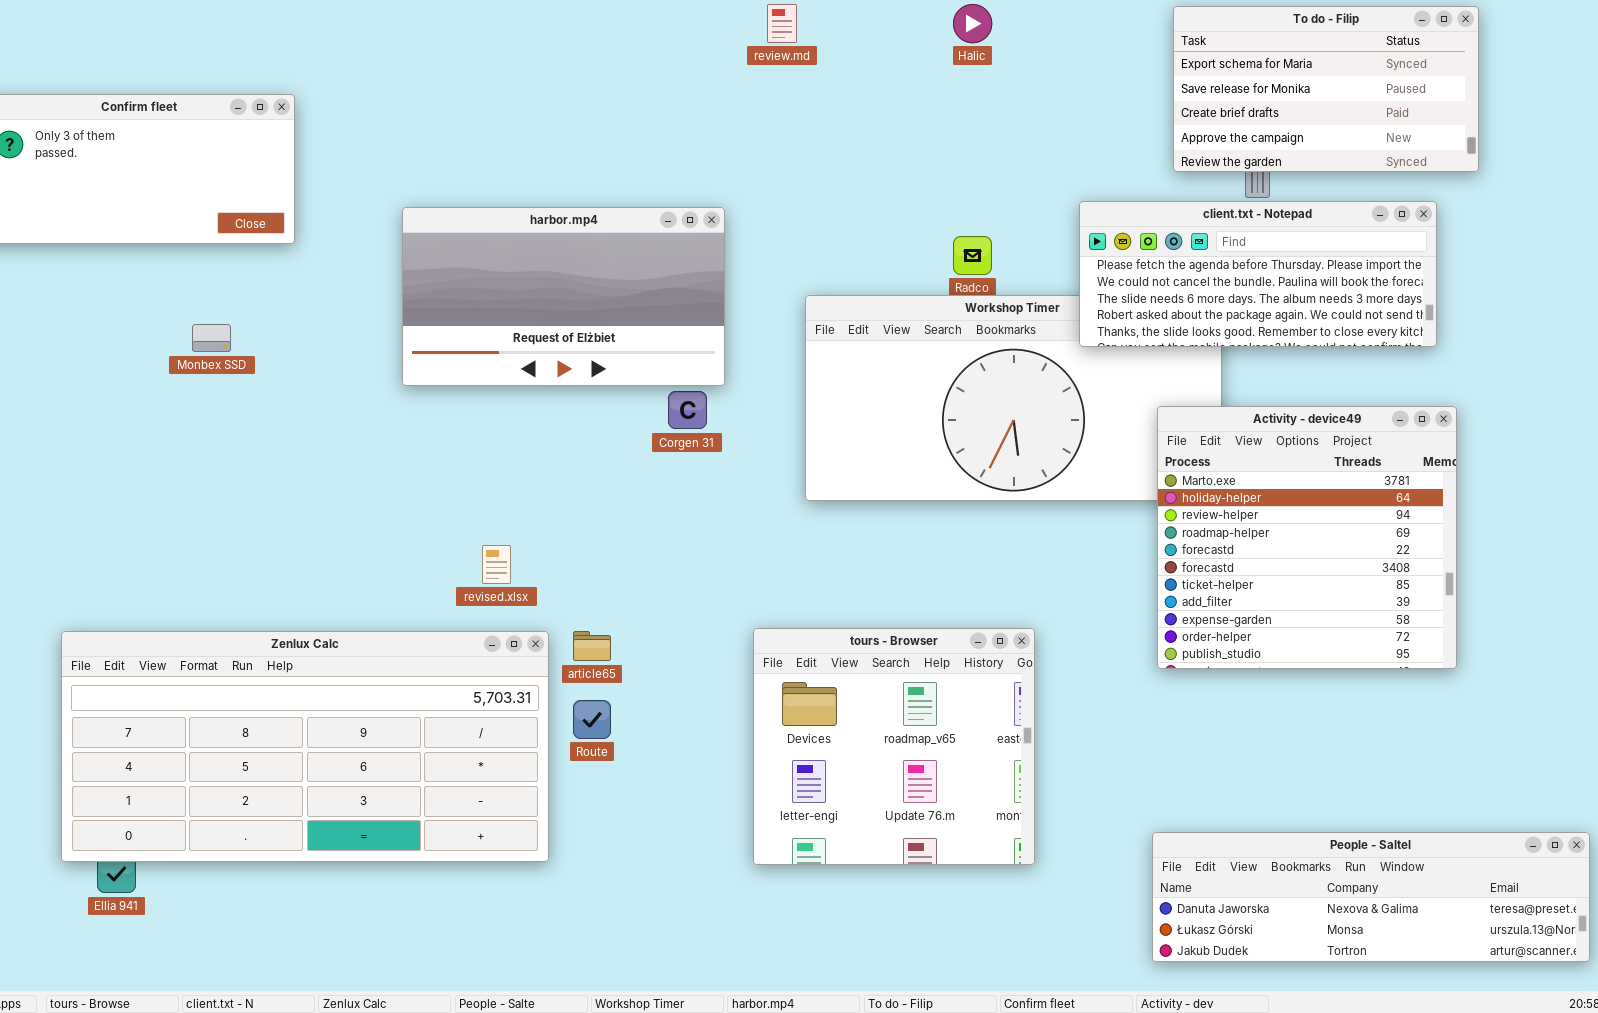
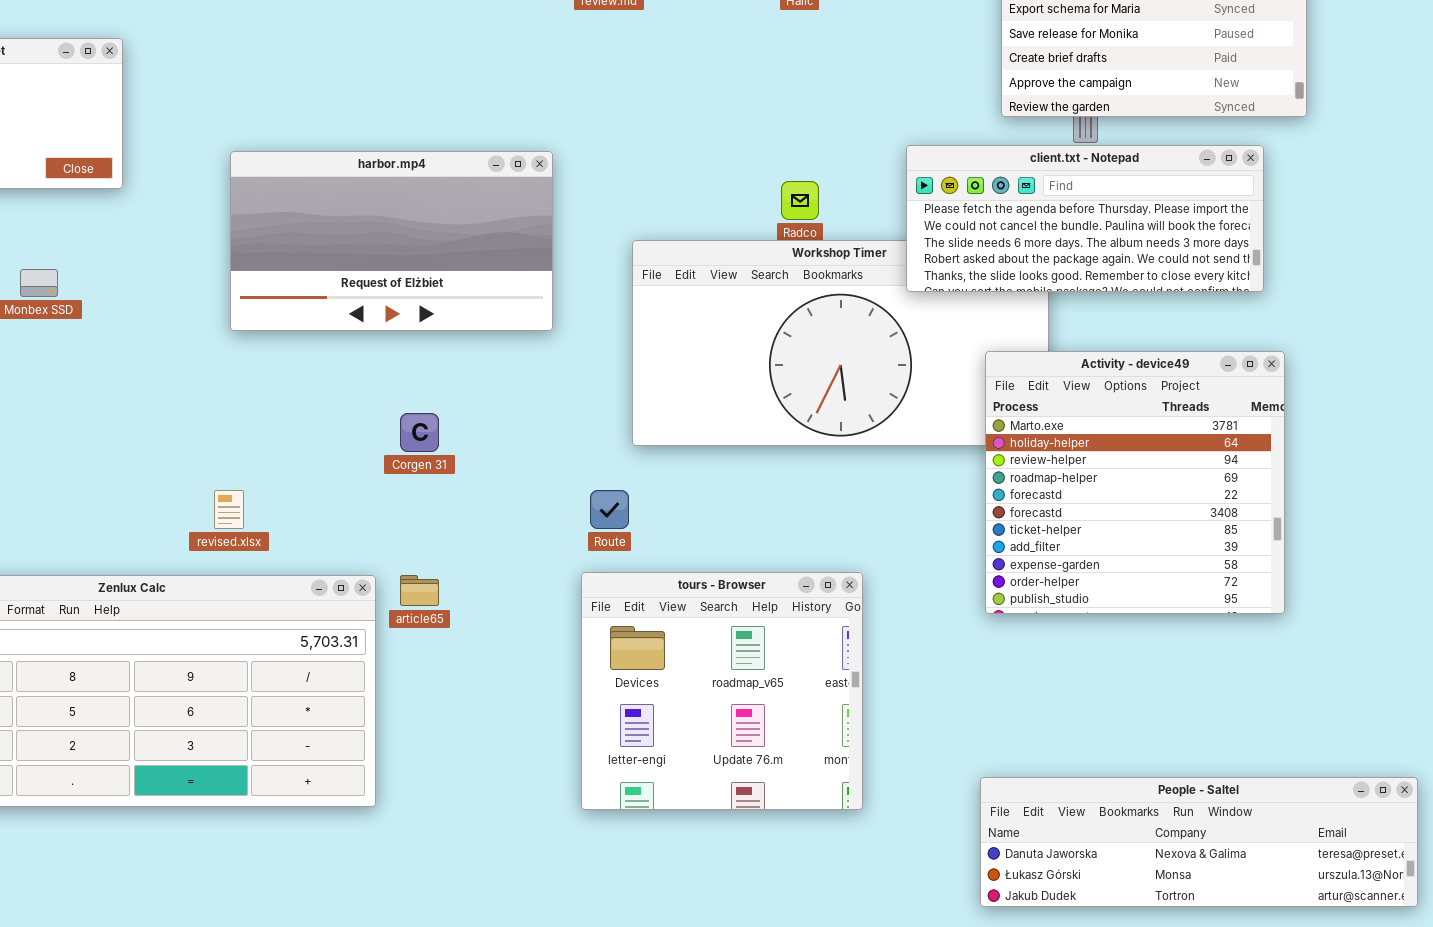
Corgen 31: [668,391,707,429] -> [400,413,439,452], moved
revised.xlsx: [482,545,511,584] -> [214,490,244,529], moved
Route: [573,700,611,739] -> [590,490,629,529], moved

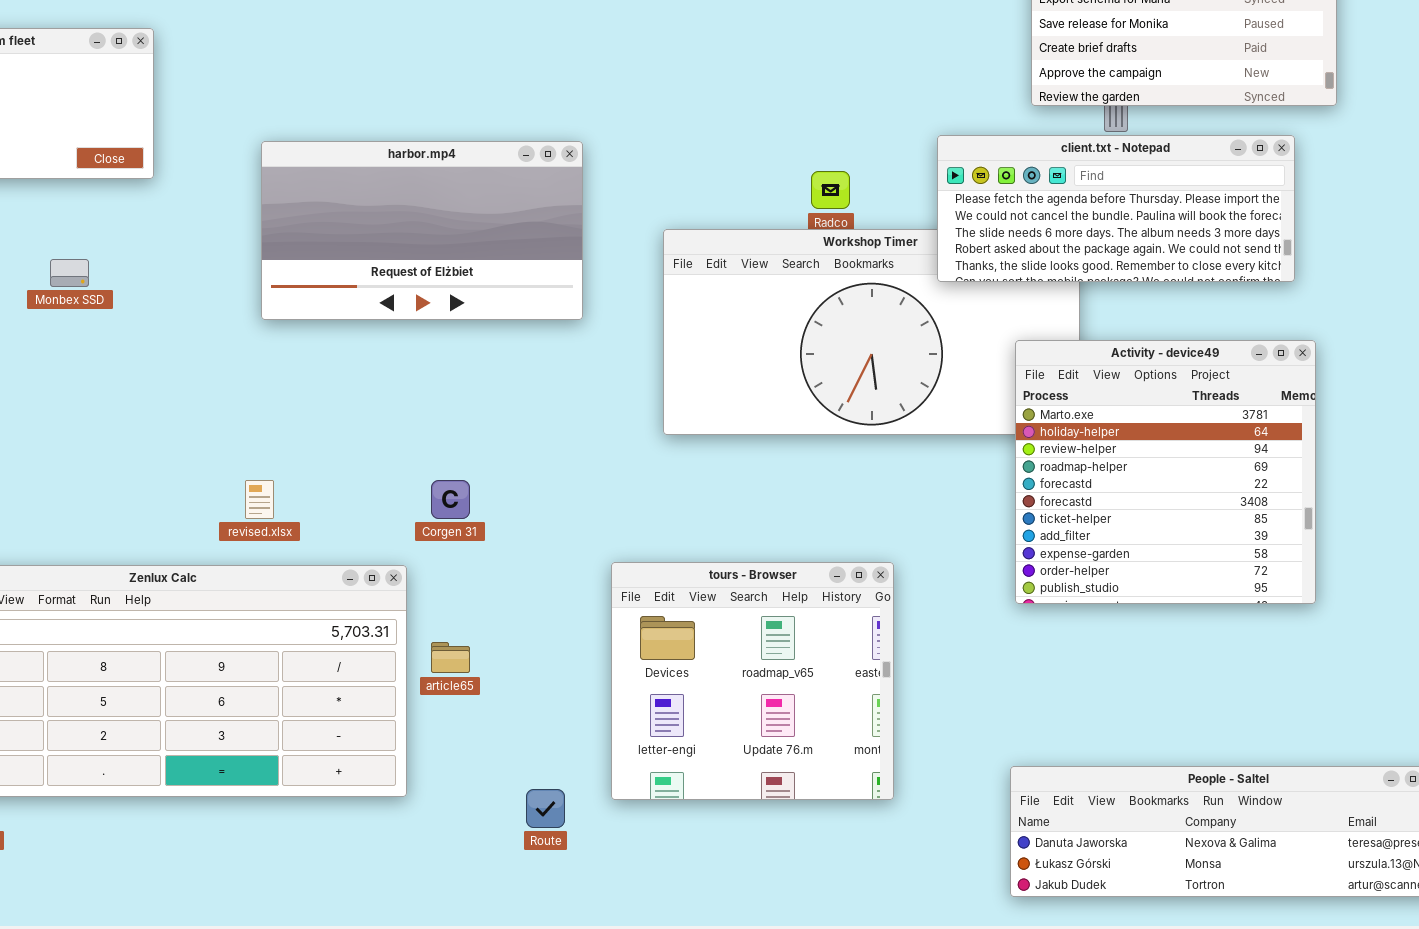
Corgen 31: [400,413,439,452] -> [431,480,470,519], moved
Route: [590,490,629,529] -> [526,789,565,828], moved
article65: [400,575,439,606] -> [431,642,470,673], moved

